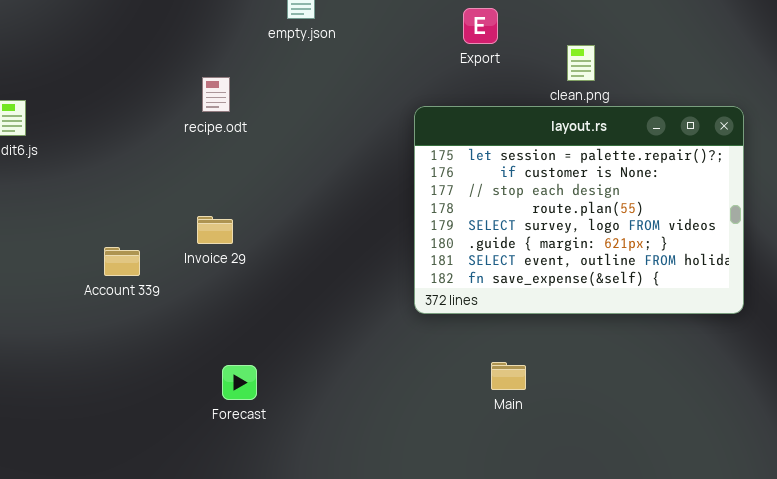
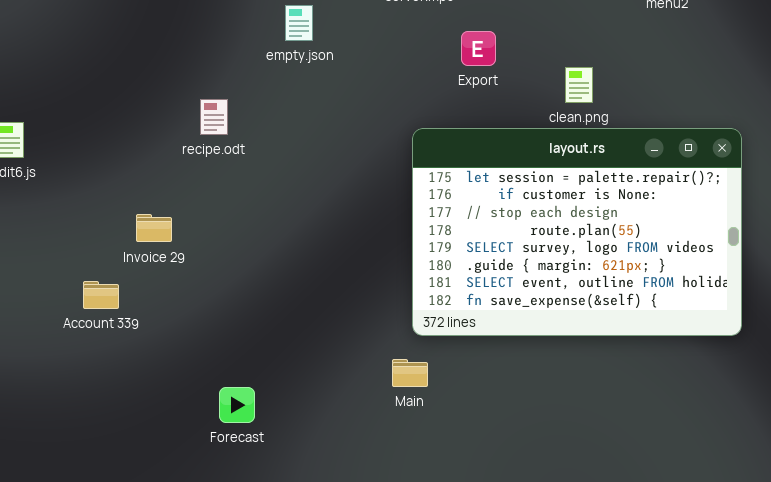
Invoice 29: [197,216,233,244] -> [136,214,172,242], moved
Account 339: [104,247,140,276] -> [83,281,119,309], moved
Main: [491,362,526,390] -> [392,359,428,387], moved

